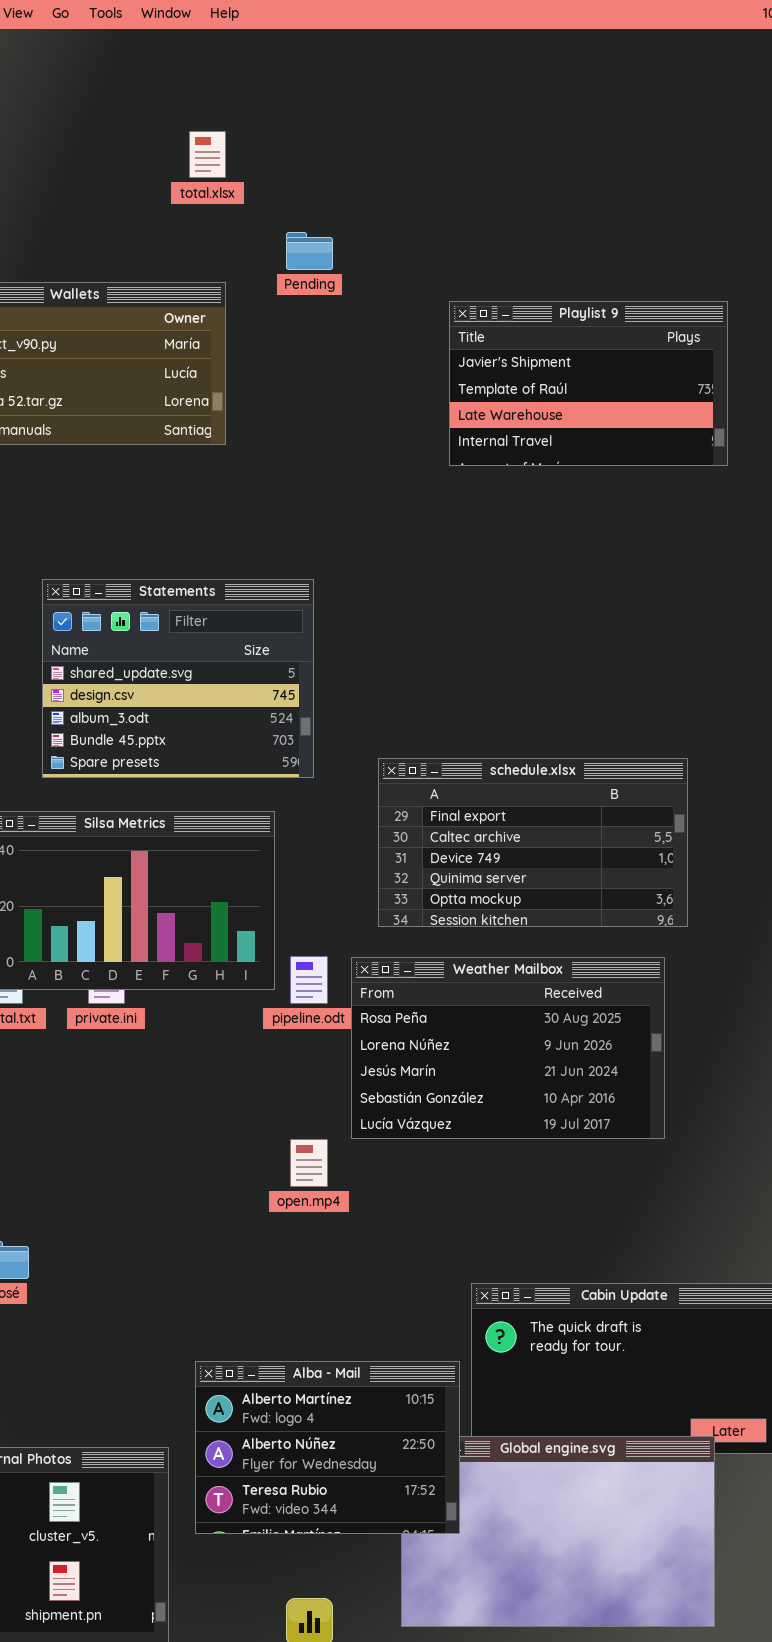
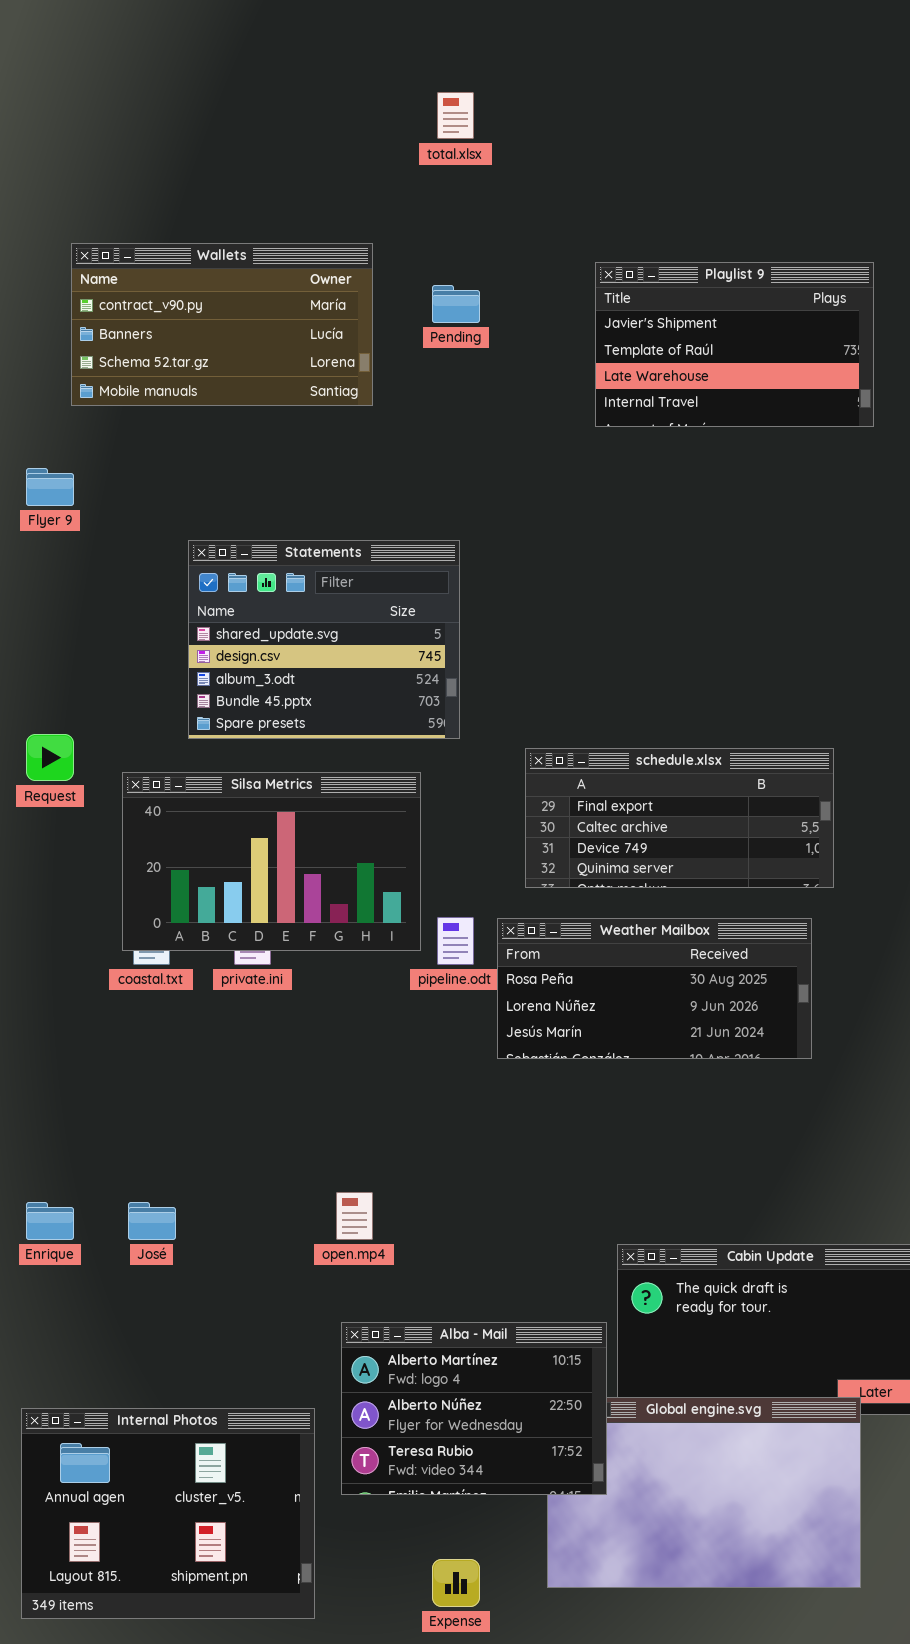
total.xlsx: [189,131,226,178] -> [437,92,474,139], moved
Pending: [286,232,333,270] -> [432,285,480,323], moved
schedule.xlsx: [378,758,688,927] -> [525,748,834,888], resized
Weather Mailbox: [351,957,665,1139] -> [497,918,812,1059], resized
open.mp4: [290,1139,328,1187] -> [336,1192,373,1240], moved

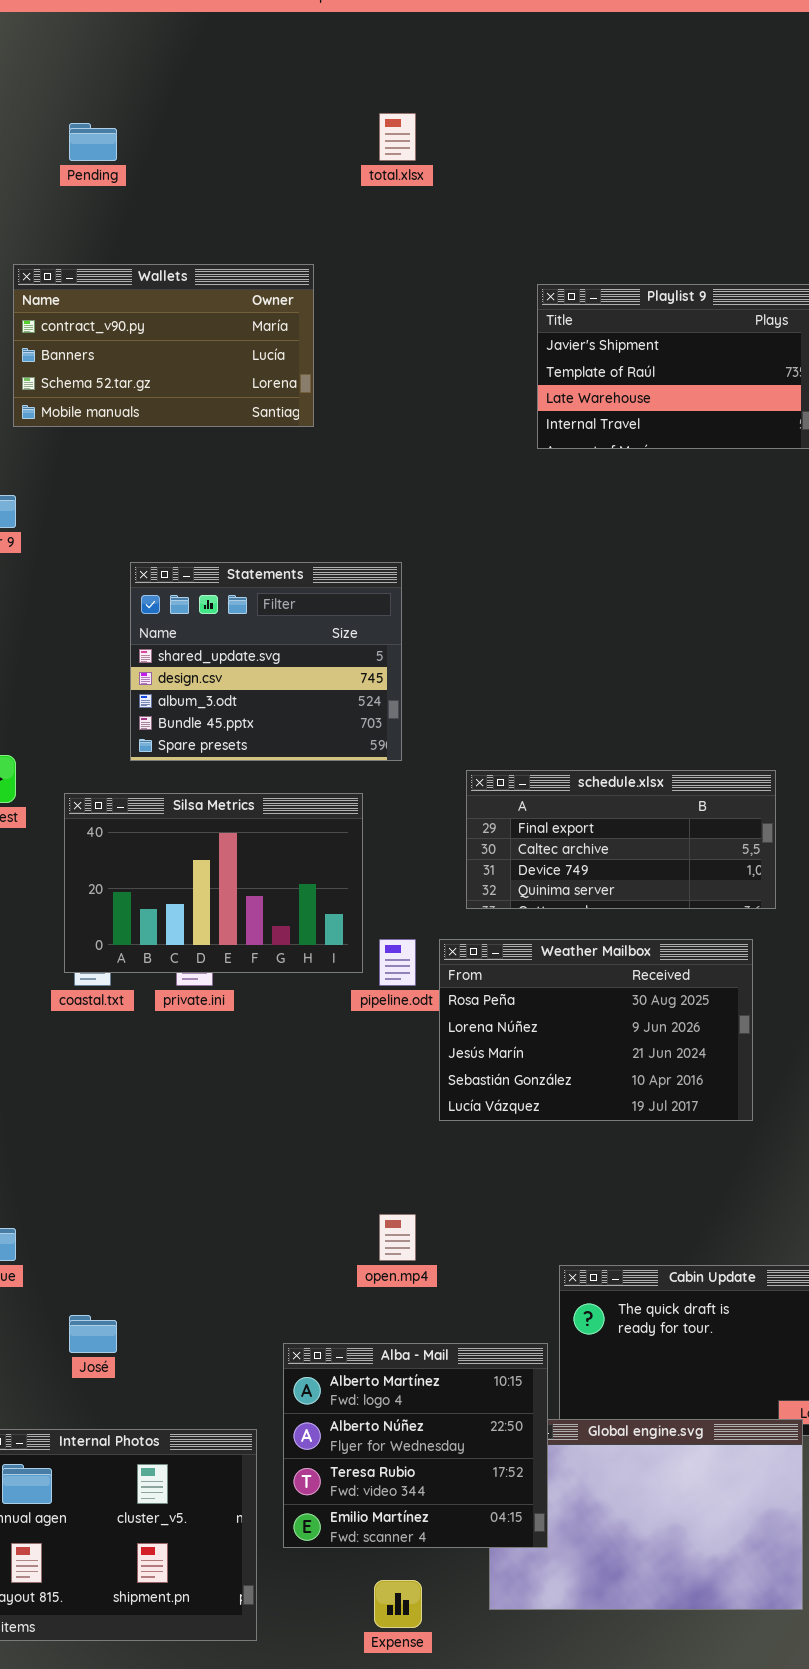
Pending: [432,285,480,323] -> [69,123,117,161], moved
Weather Mailbox: [497,918,812,1059] -> [439,939,753,1121], resized
open.mp4: [336,1192,373,1240] -> [379,1214,416,1261], moved
José: [128,1202,176,1240] -> [69,1315,117,1353], moved
Alba - Mail: [341,1322,607,1495] -> [283,1343,548,1548], resized

